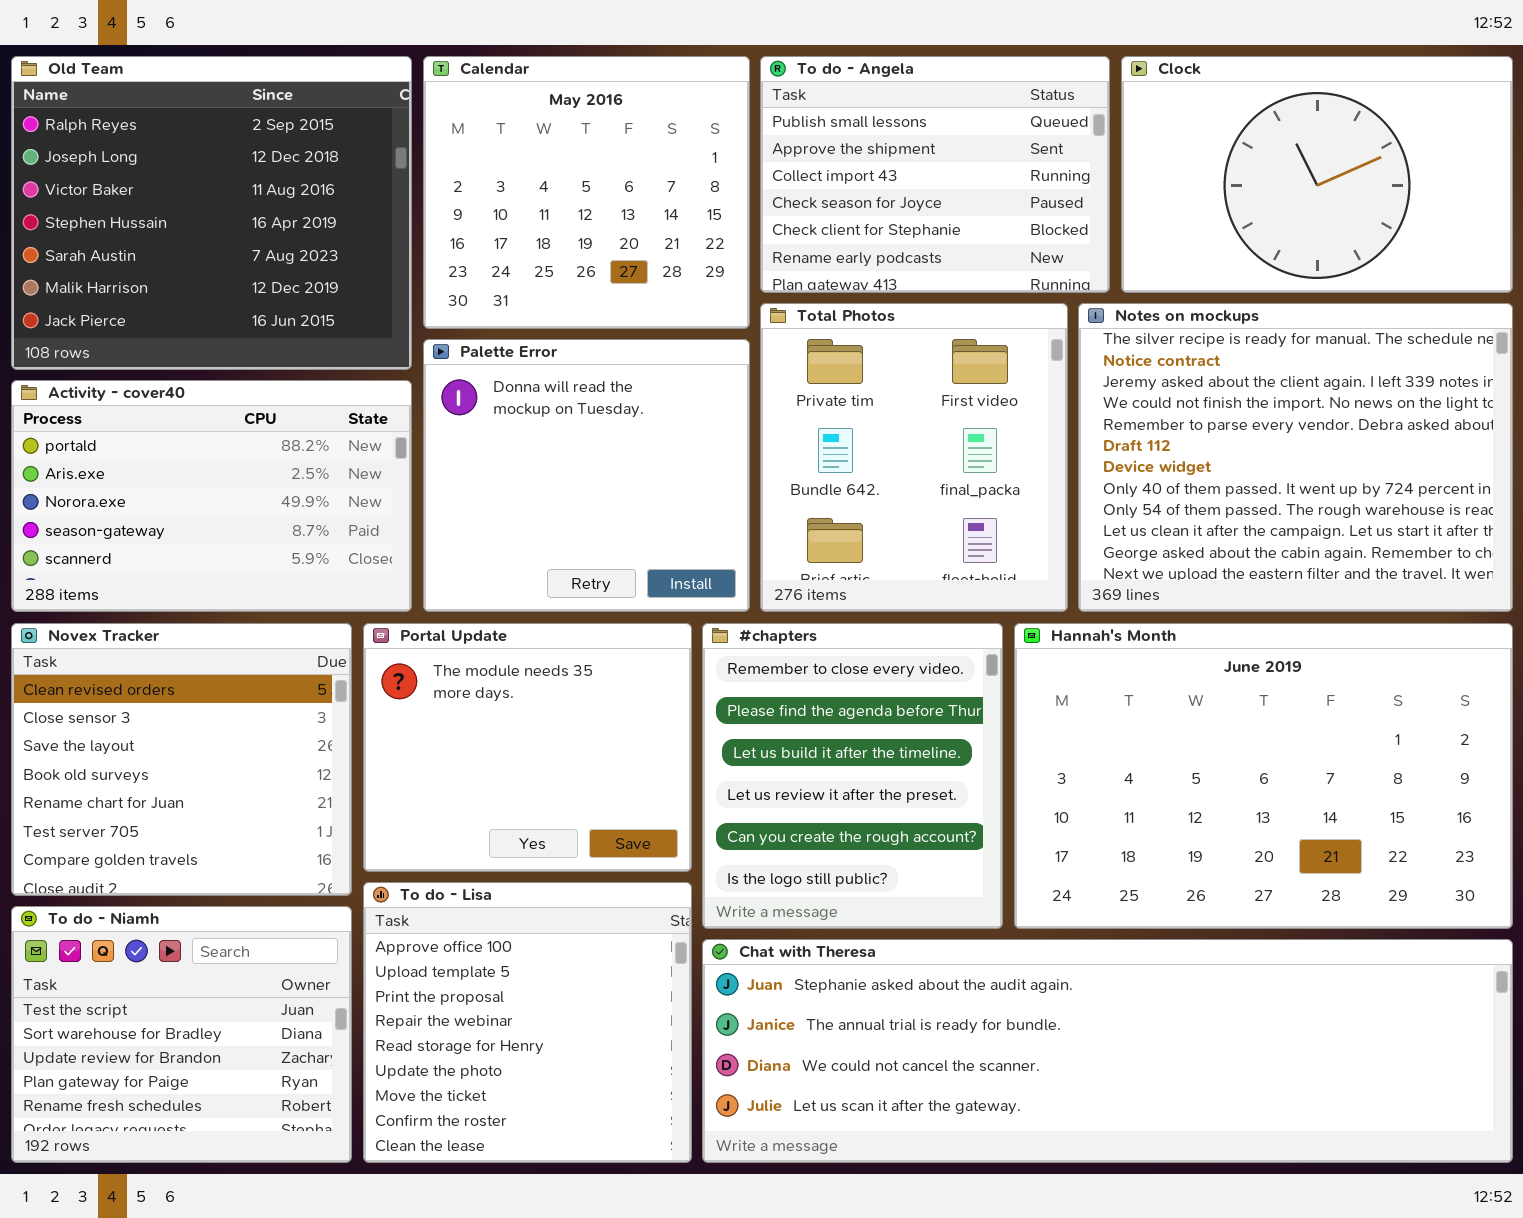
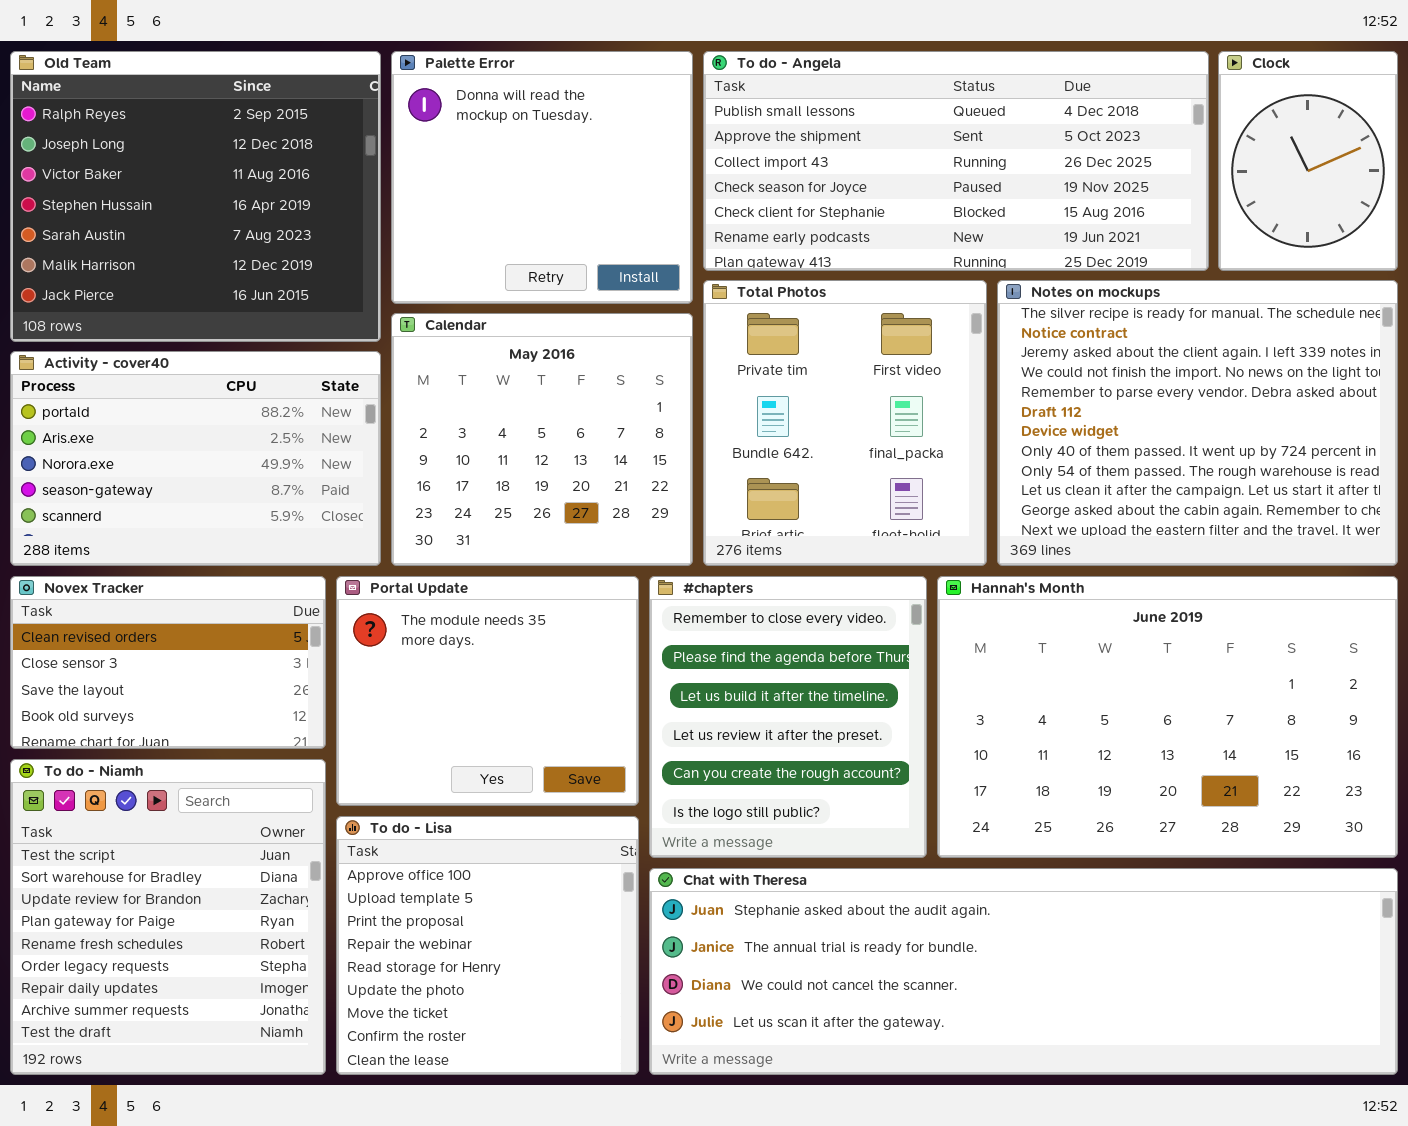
Calendar: [423,56,750,329] -> [391,313,693,566], moved
To do - Angela: [760,56,1110,293] -> [703,51,1209,271], resized
Clock: [1121,56,1513,293] -> [1218,51,1398,271], resized
Palette Error: [423,339,750,612] -> [391,51,693,304], moved
Novex Tracker: [11,623,352,896] -> [10,576,326,749], resized
To do - Niamh: [11,906,352,1163] -> [10,759,326,1075], resized

